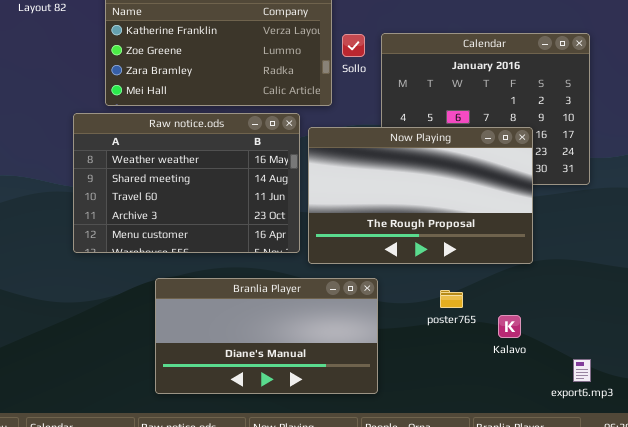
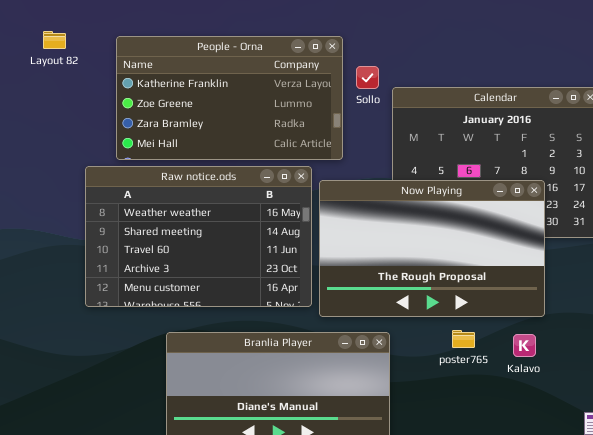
Sollo: [342,34,365,57] -> [356,66,379,89], moved
poster765: [440,290,463,308] -> [452,330,475,348], moved
Kalavo: [498,315,521,338] -> [513,334,536,357], moved

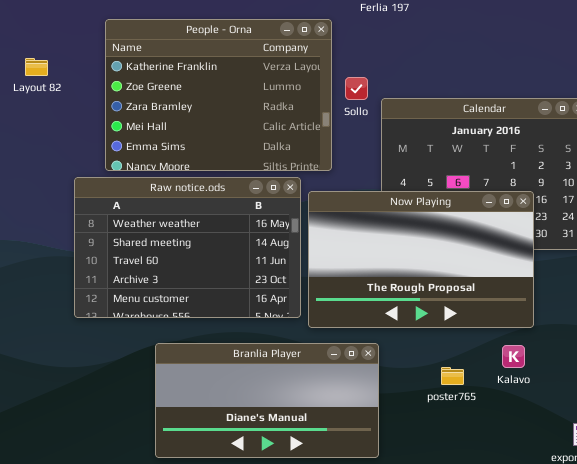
Layout 82: [43,31,66,49] -> [25,58,48,76], moved
People - Orna: [116,36,343,160] -> [105,19,332,171], resized
poster765: [452,330,475,348] -> [441,367,464,385], moved

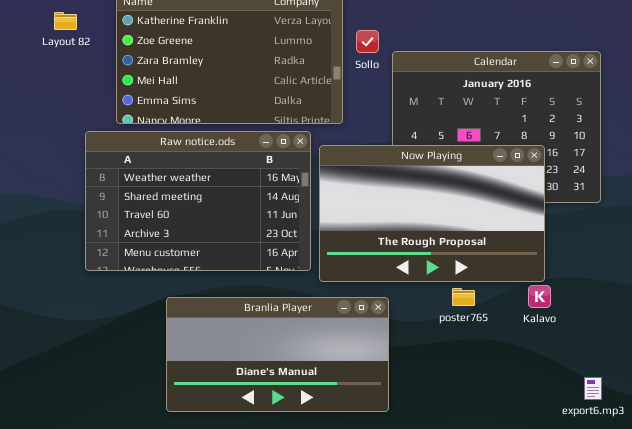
Layout 82: [25,58,48,76] -> [54,12,77,30], moved
Kalavo: [502,345,525,368] -> [528,285,551,308], moved
poster765: [441,367,464,385] -> [452,288,475,306], moved

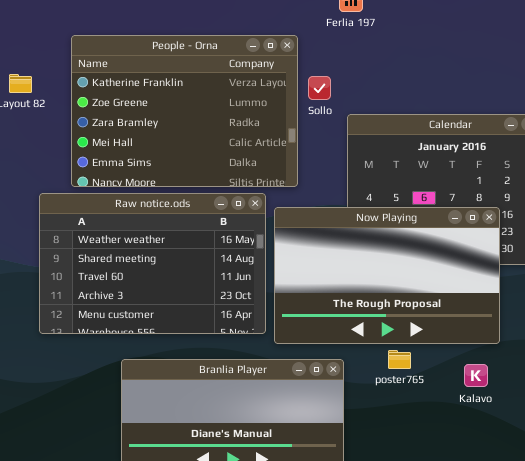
Sollo: [356,30,379,53] -> [308,76,331,100], moved
Kalavo: [528,285,551,308] -> [464,364,488,387], moved
poster765: [452,288,475,306] -> [388,350,411,369], moved

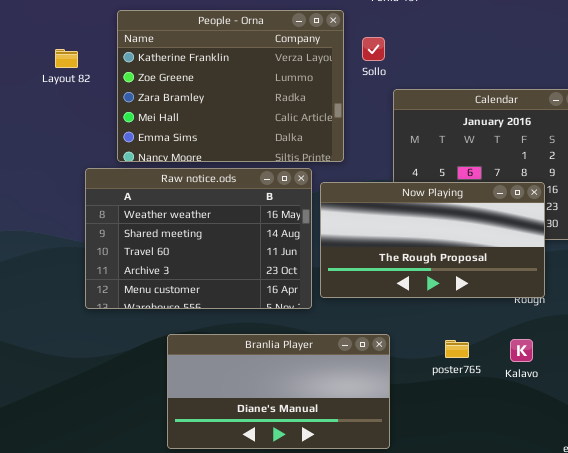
Sollo: [308,76,331,100] -> [362,37,385,61], moved
Now Playing: [274,207,500,344] -> [320,182,545,298], resized
poster765: [388,350,411,369] -> [445,340,469,358], moved

